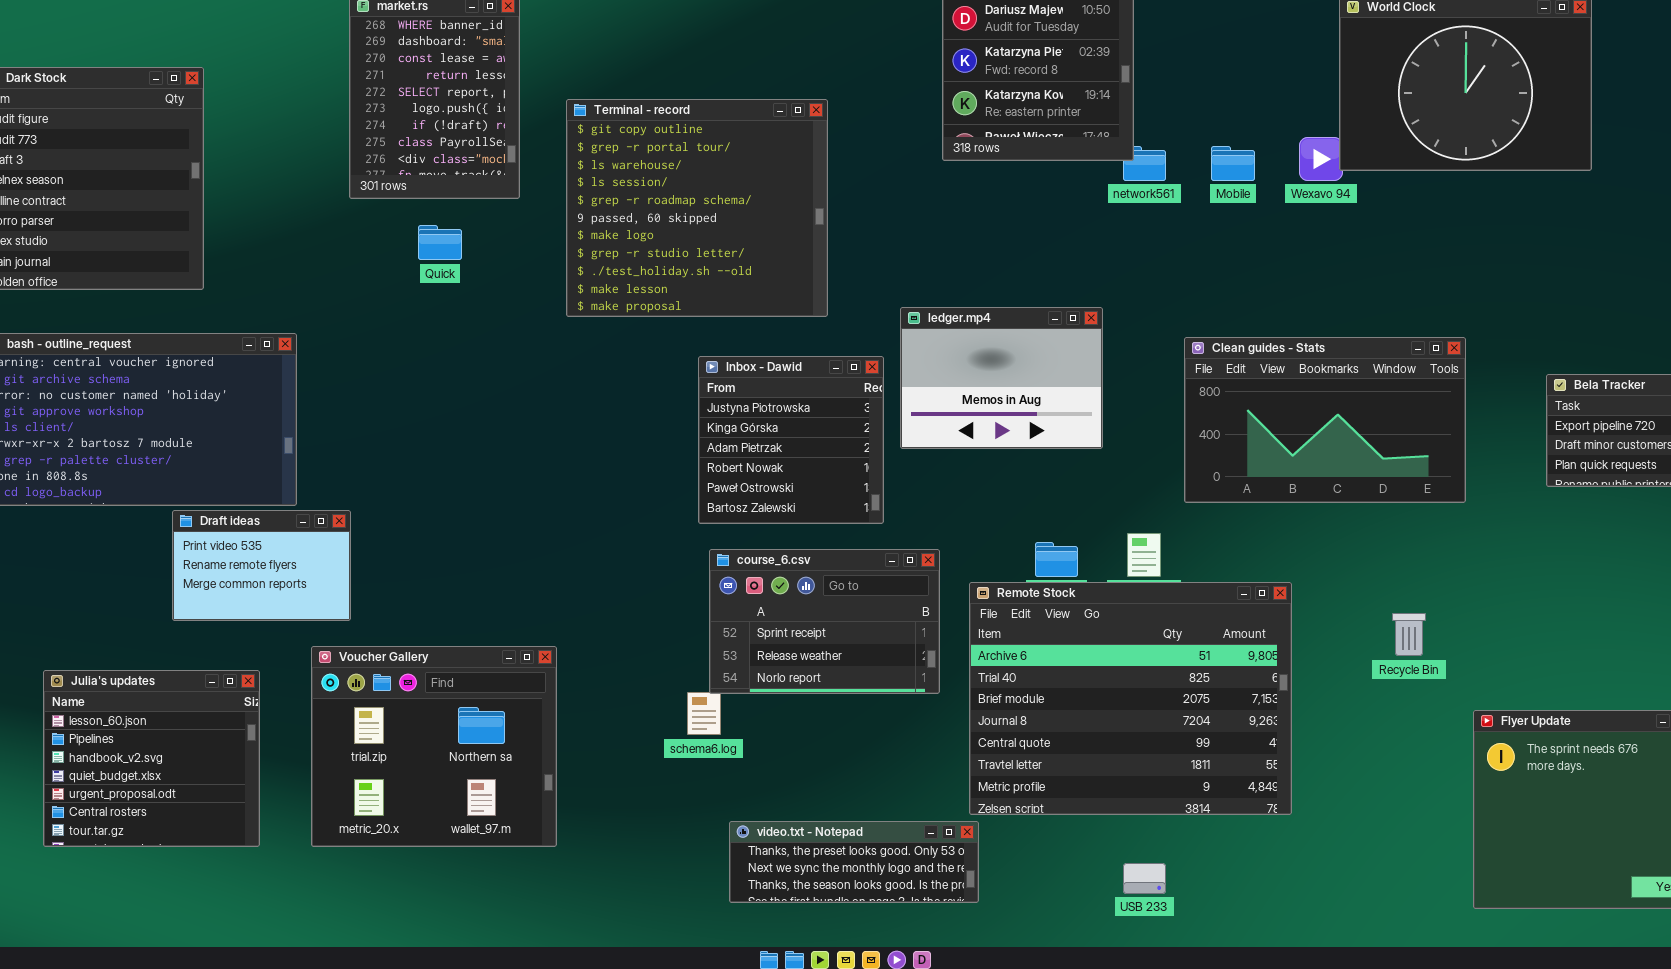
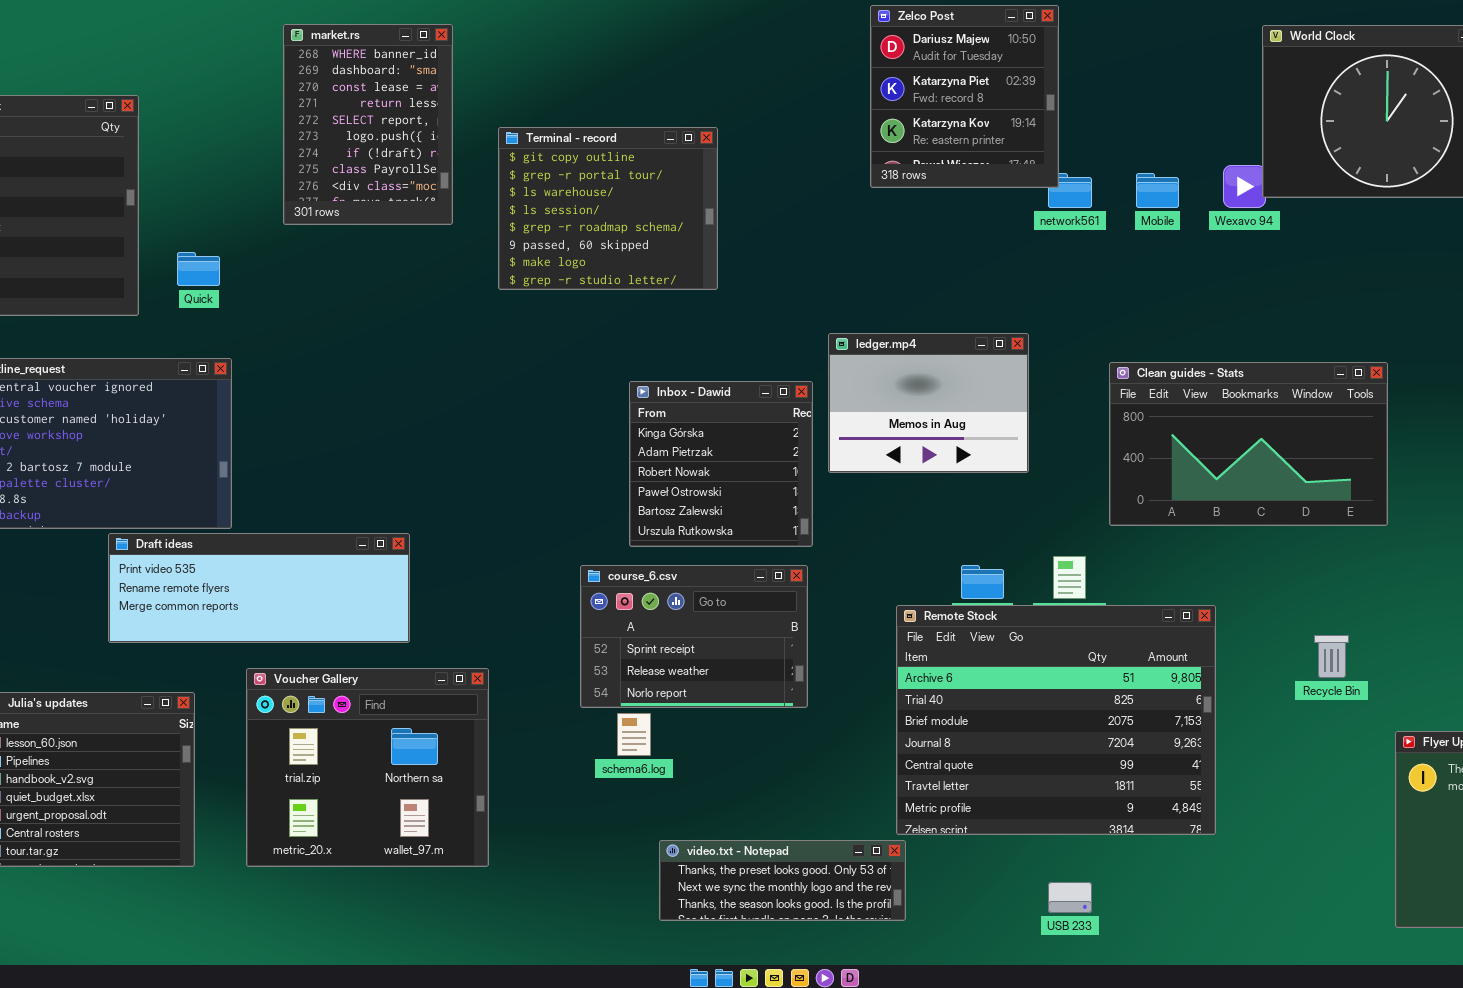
Terminal - record: [566,99,828,317] -> [498,127,718,290], resized
Quick: [418,225,462,260] -> [177,252,220,286], moved
Inbox - Dawid: [698,356,884,524] -> [629,381,813,547], scrolled down 1 row
Draft ideas: [172,510,351,621] -> [108,533,410,643], resized
course_6.csv: [709,549,940,694] -> [580,565,808,708], moved

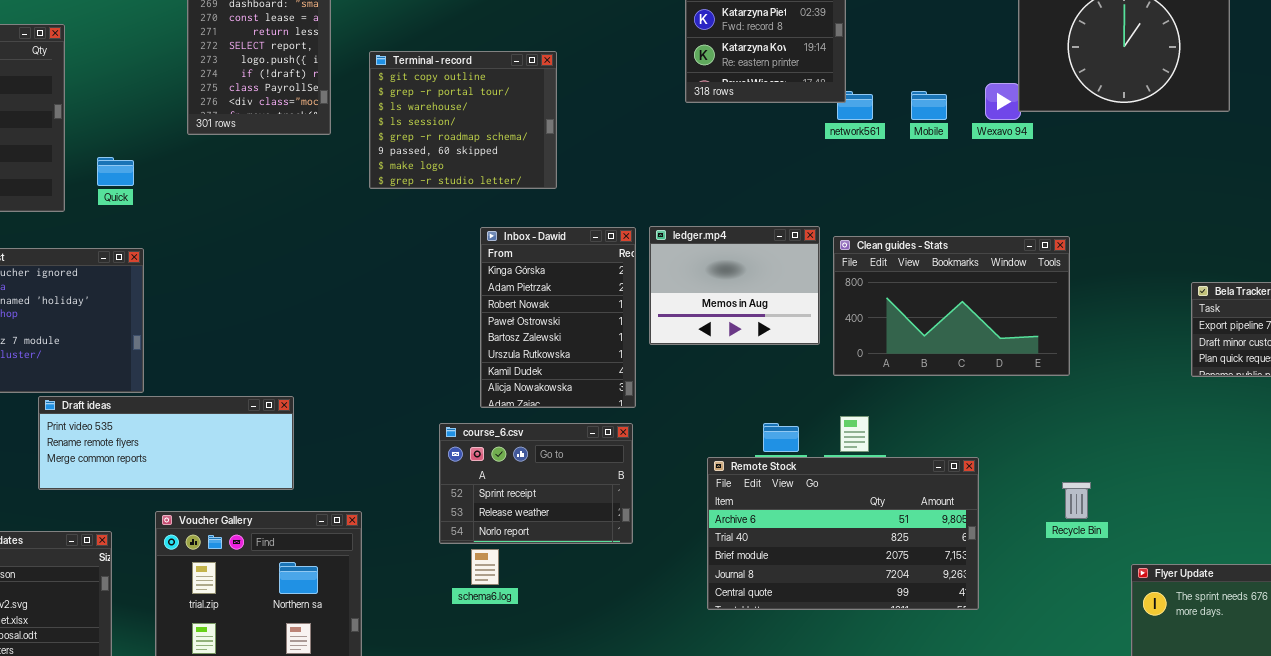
Clean guides - Stats: [1109,362,1388,526] -> [833,236,1070,376], moved
Inbox - Dawid: [629,381,813,547] -> [480,227,636,408], resized
Remote Stock: [896,605,1216,835] -> [707,457,979,610], resized

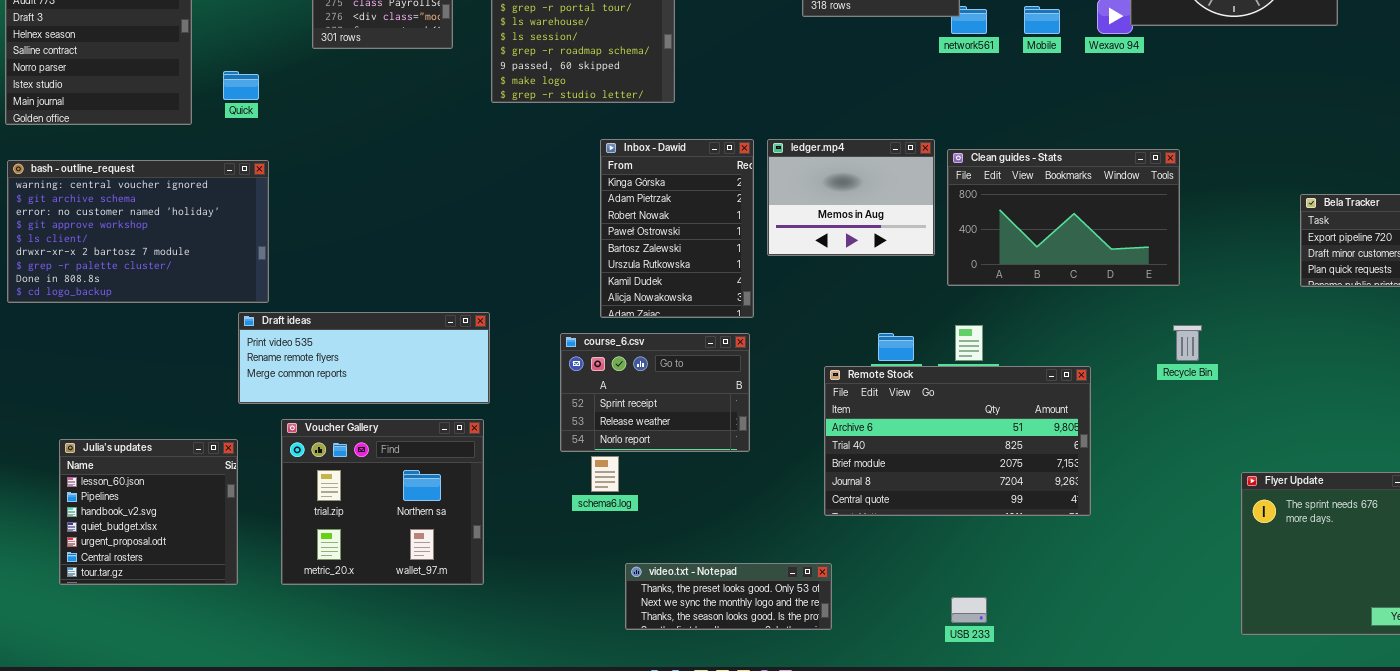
Draft ideas: [38,396,294,490] -> [238,312,490,404], moved
Recycle Bin: [1062,482,1091,519] -> [1173,325,1202,361], moved

